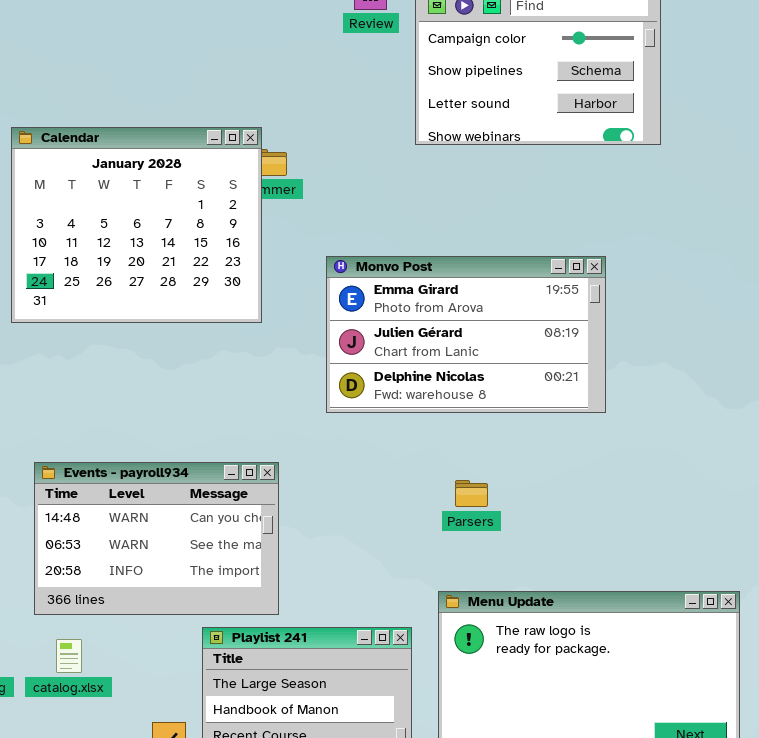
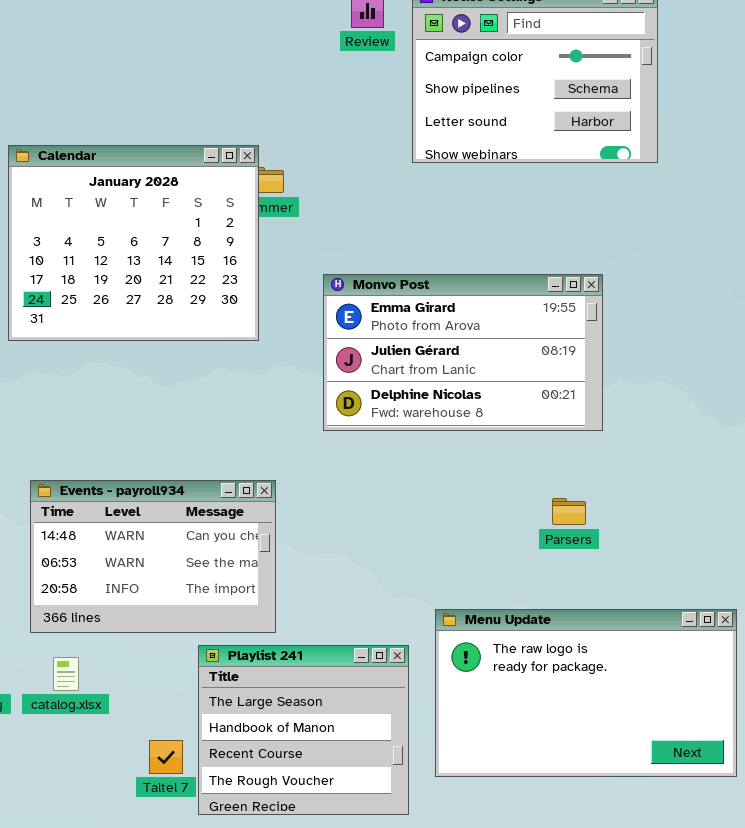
Parsers: [455,480,488,507] -> [552,498,586,525], moved

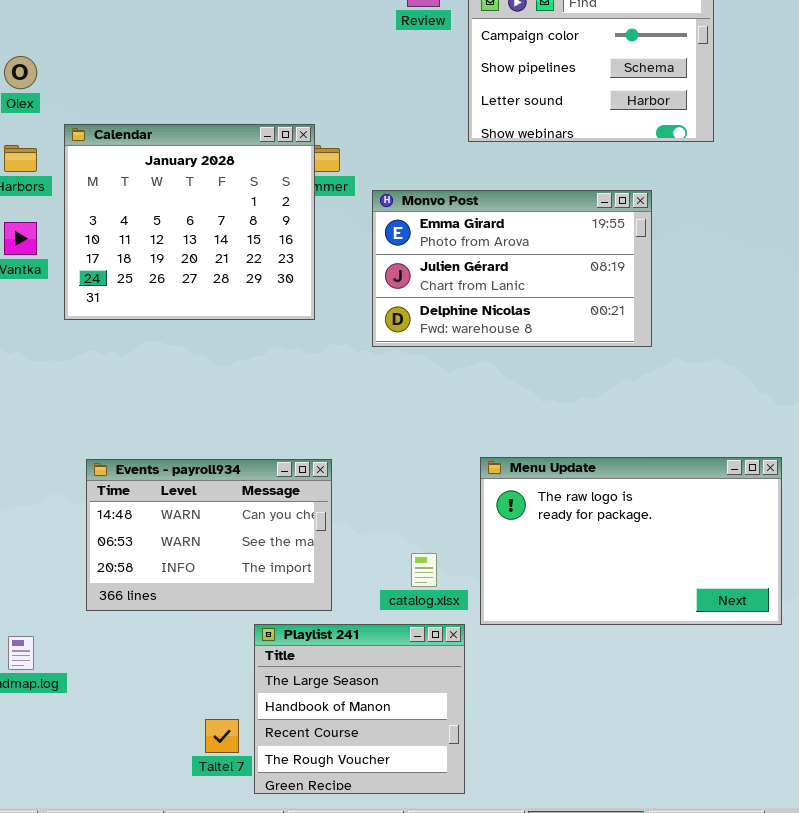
Monvo Post: [323,274,603,431] -> [372,190,652,347], moved
Menu Update: [435,609,737,777] -> [480,457,782,625], moved
catalog.xlsx: [53,657,79,691] -> [411,553,437,587], moved

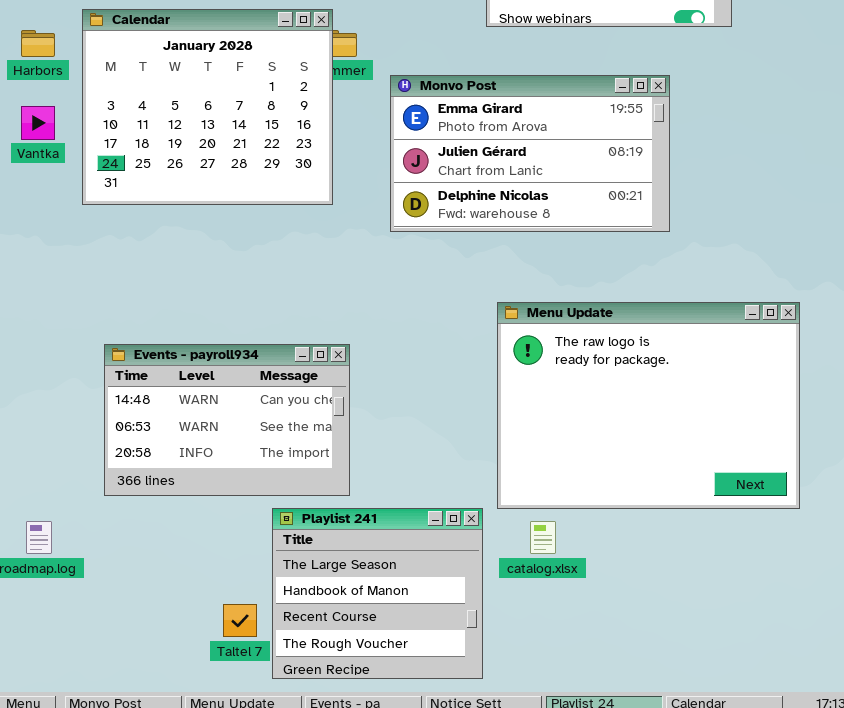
Menu Update: [480,457,782,625] -> [497,302,800,509], resized
catalog.xlsx: [411,553,437,587] -> [530,521,556,554], moved

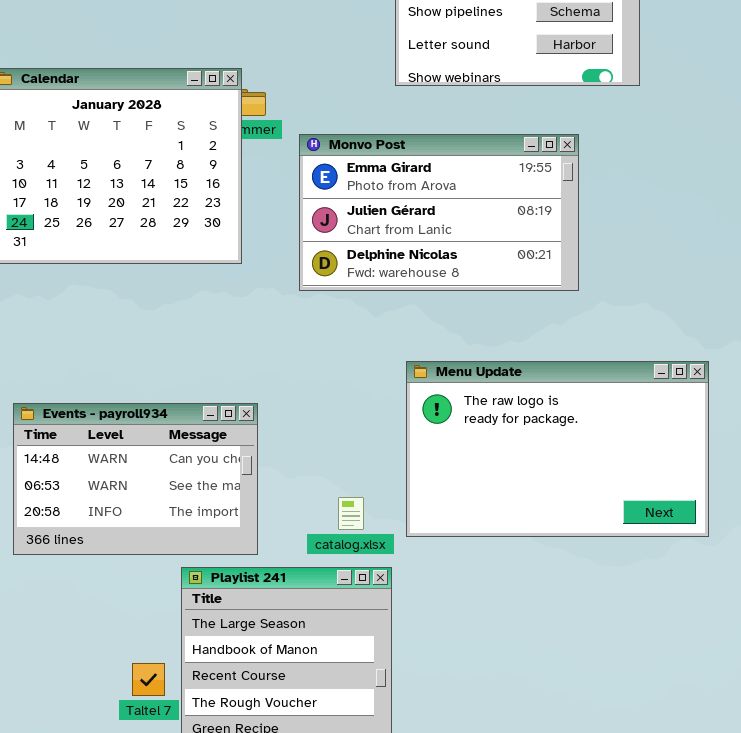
Menu Update: [497,302,800,509] -> [406,361,709,537], resized
catalog.xlsx: [530,521,556,554] -> [338,497,364,530], moved

